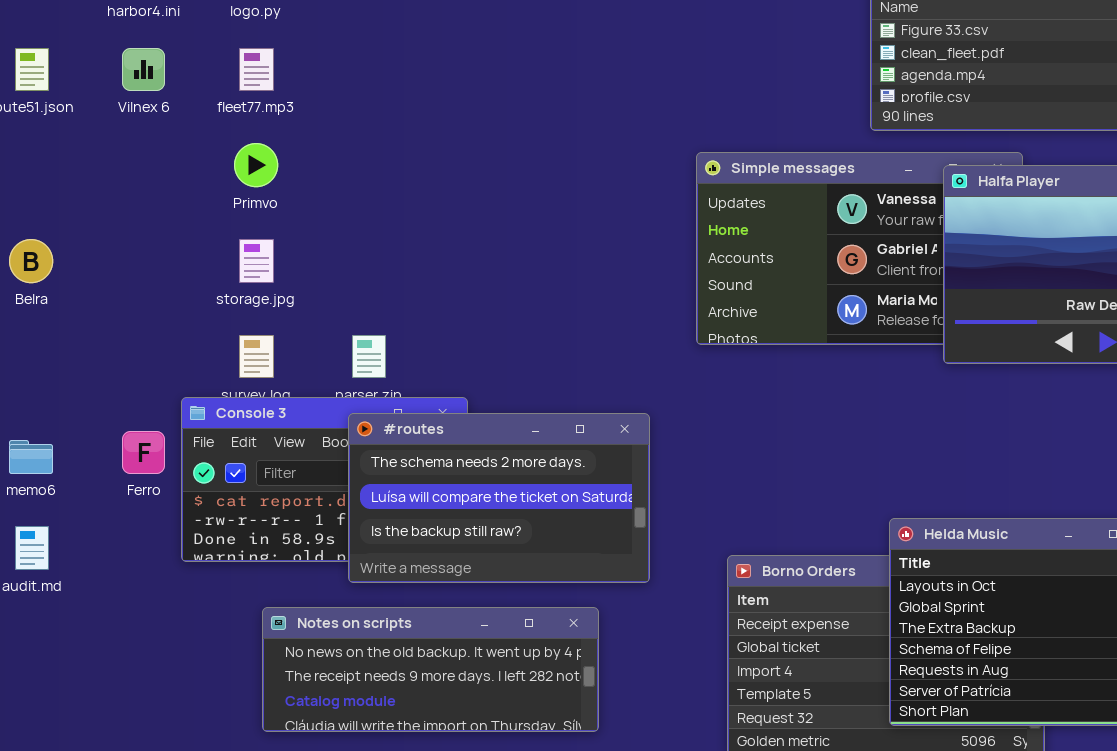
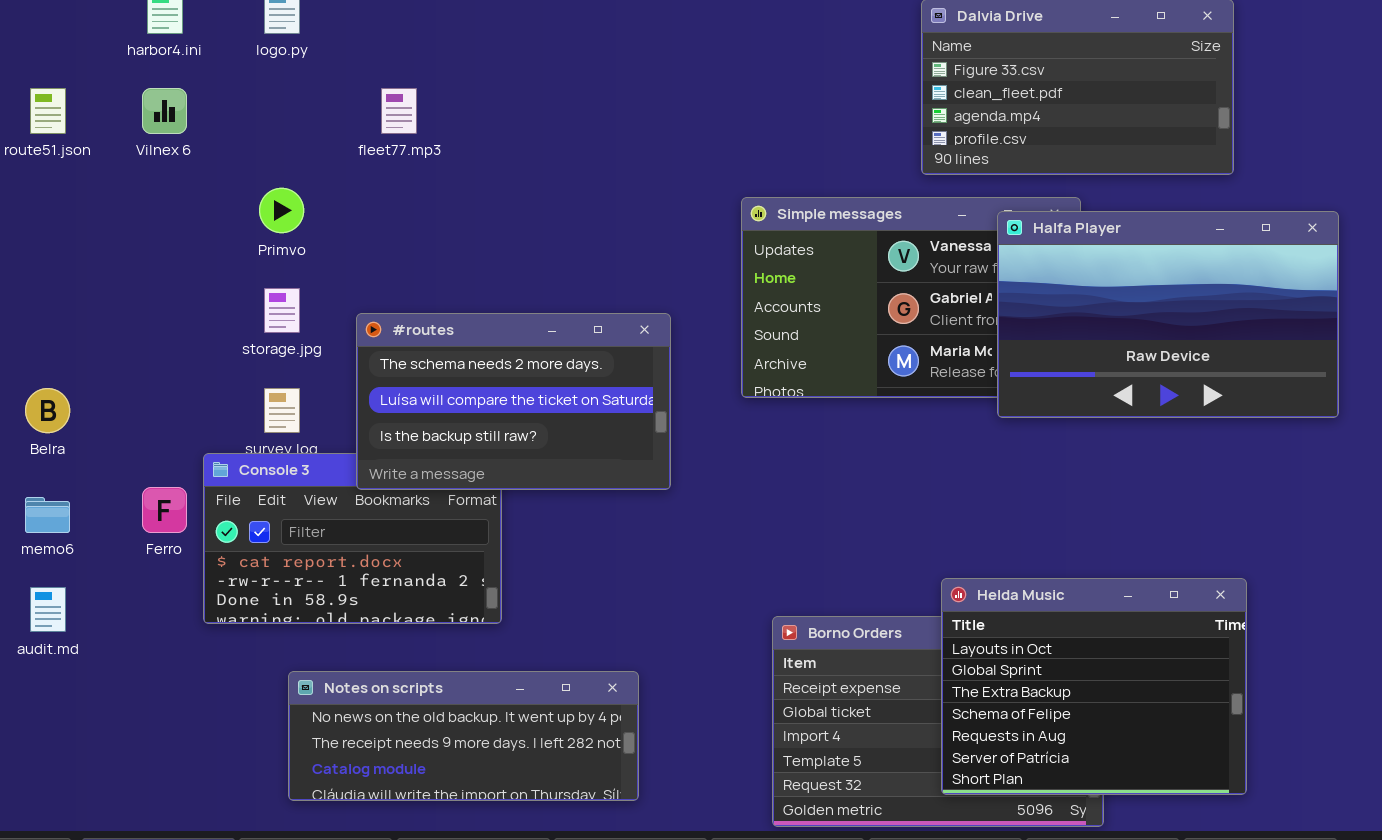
fleet77.mp3: [239,48,274,91] -> [381,88,417,134], moved
Belra: [9,239,53,283] -> [25,388,70,433], moved
#routes: [348,413,650,583] -> [356,313,671,490], moved

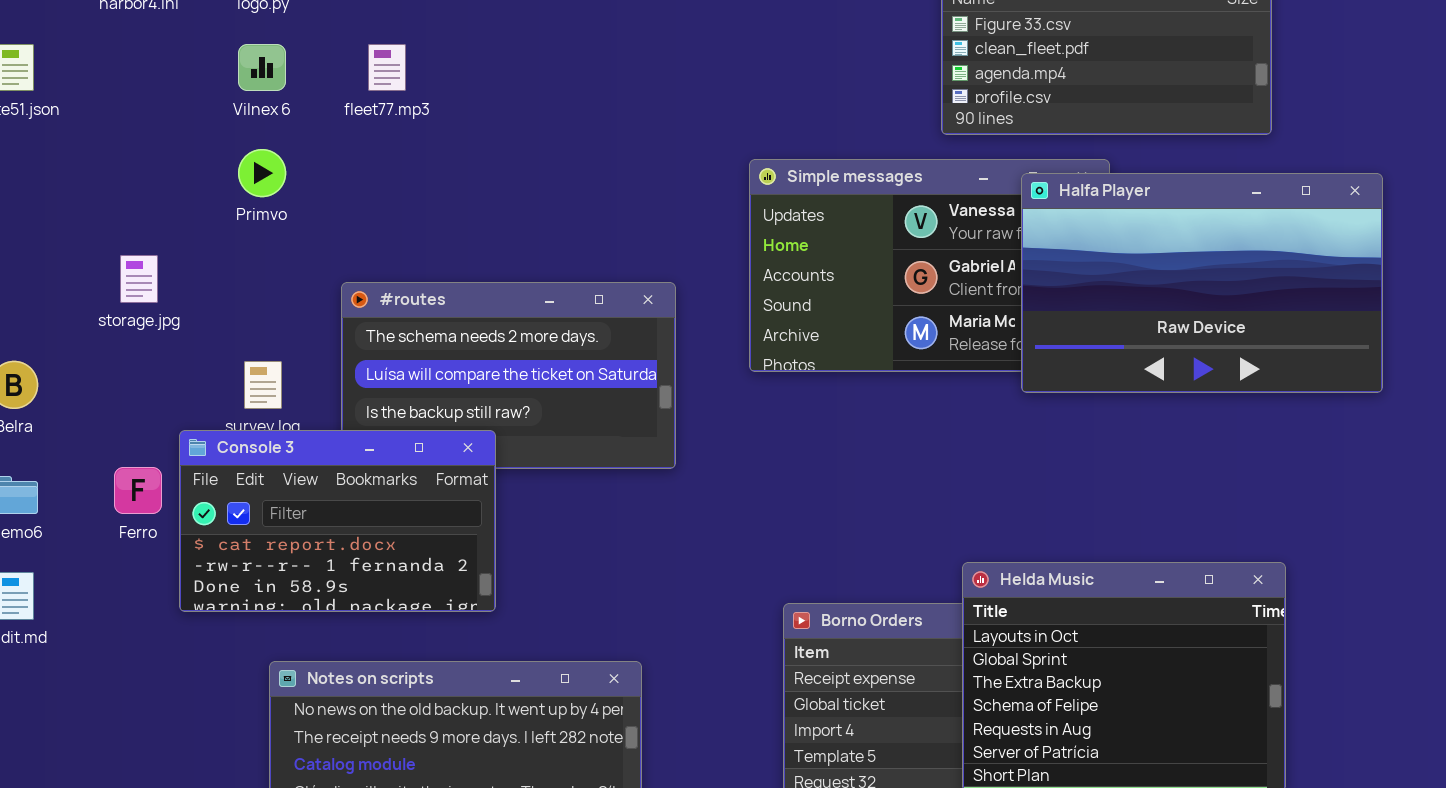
Vilnex 6: [142,88,187,134] -> [238,44,286,91], moved
storage.jpg: [264,288,300,333] -> [120,255,158,303], moved
Console 3: [203,453,502,624] -> [179,430,496,612], raised

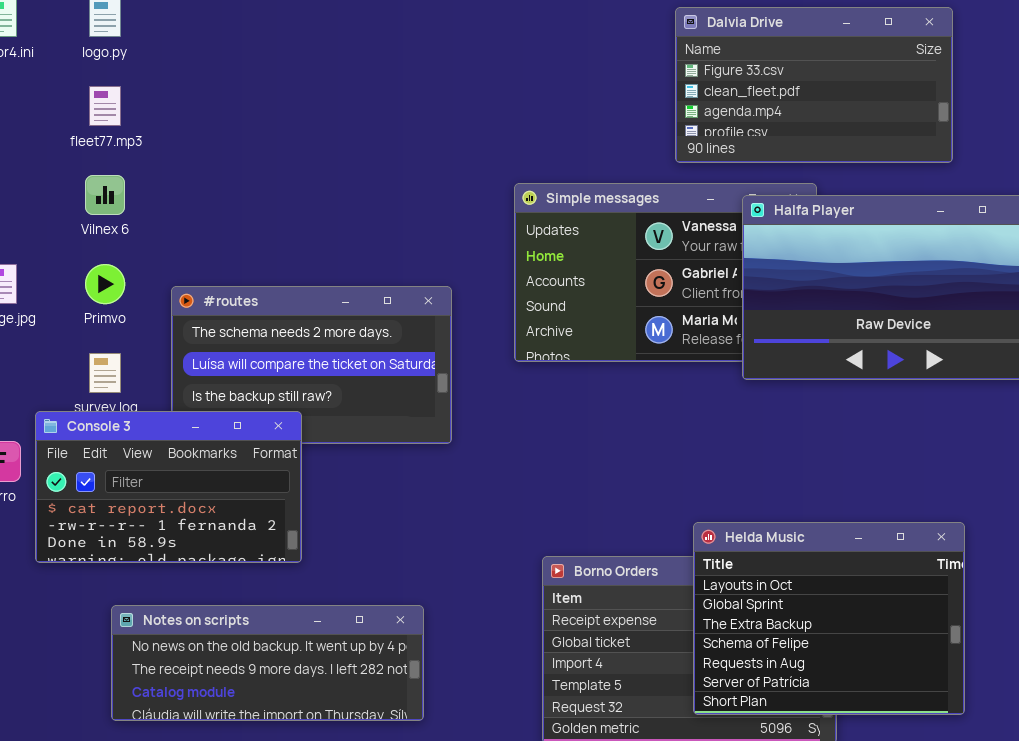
Vilnex 6: [238,44,286,91] -> [85,175,125,215], moved
fleet77.mp3: [368,44,406,91] -> [89,86,121,126], moved
Primvo: [238,149,286,197] -> [85,264,125,304], moved

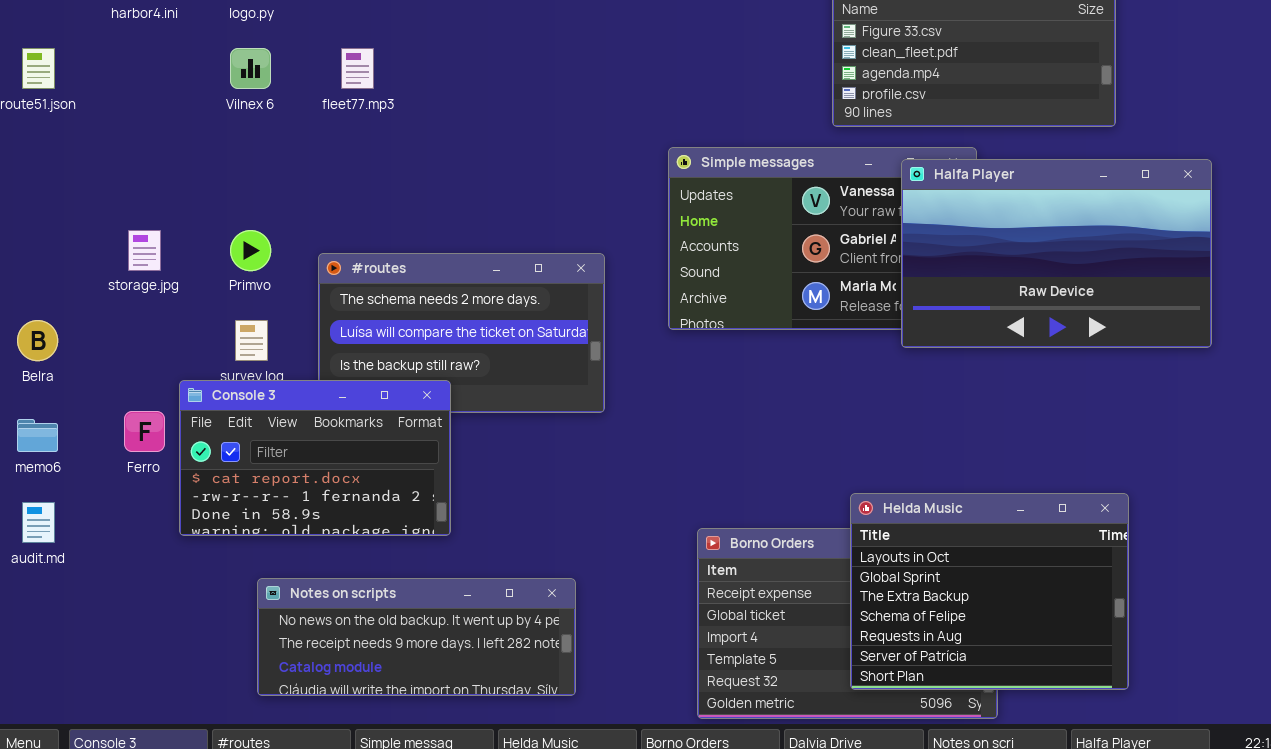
fleet77.mp3: [89,86,121,126] -> [341,48,374,89], moved
Vilnex 6: [85,175,125,215] -> [230,48,271,89], moved

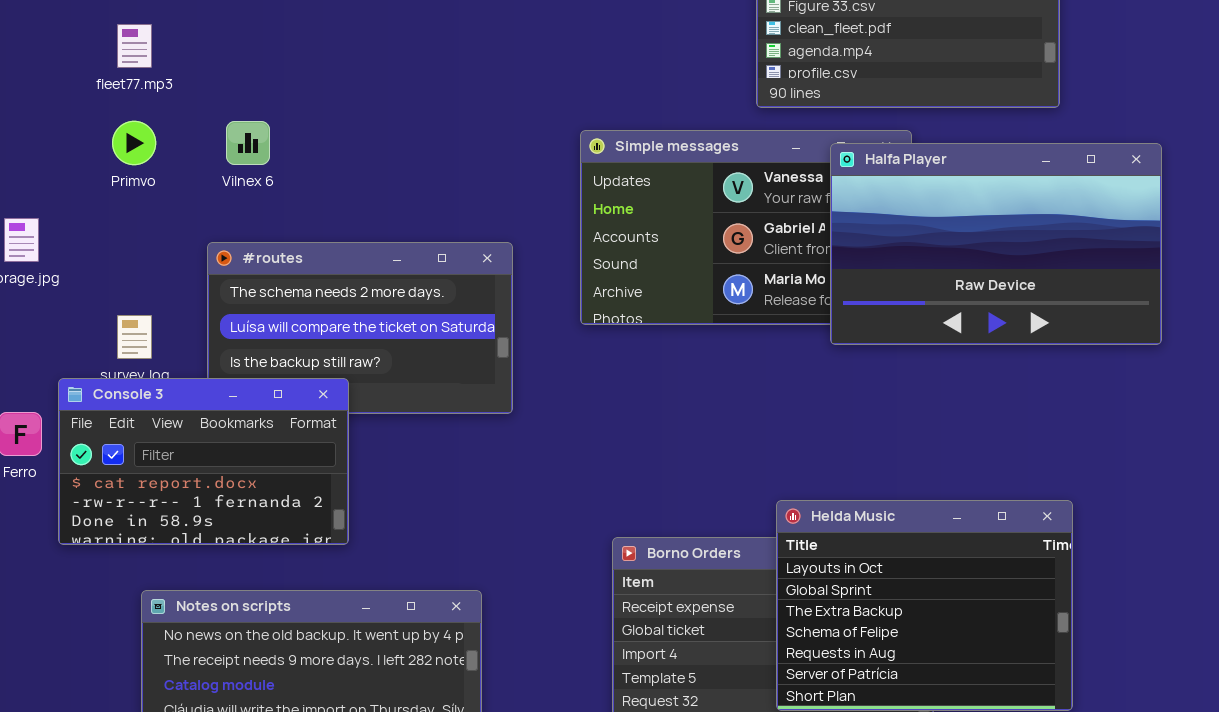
Vilnex 6: [230,48,271,89] -> [226,121,270,165], moved
fleet77.mp3: [341,48,374,89] -> [117,24,152,68], moved
Primvo: [230,230,271,271] -> [112,121,156,165], moved

